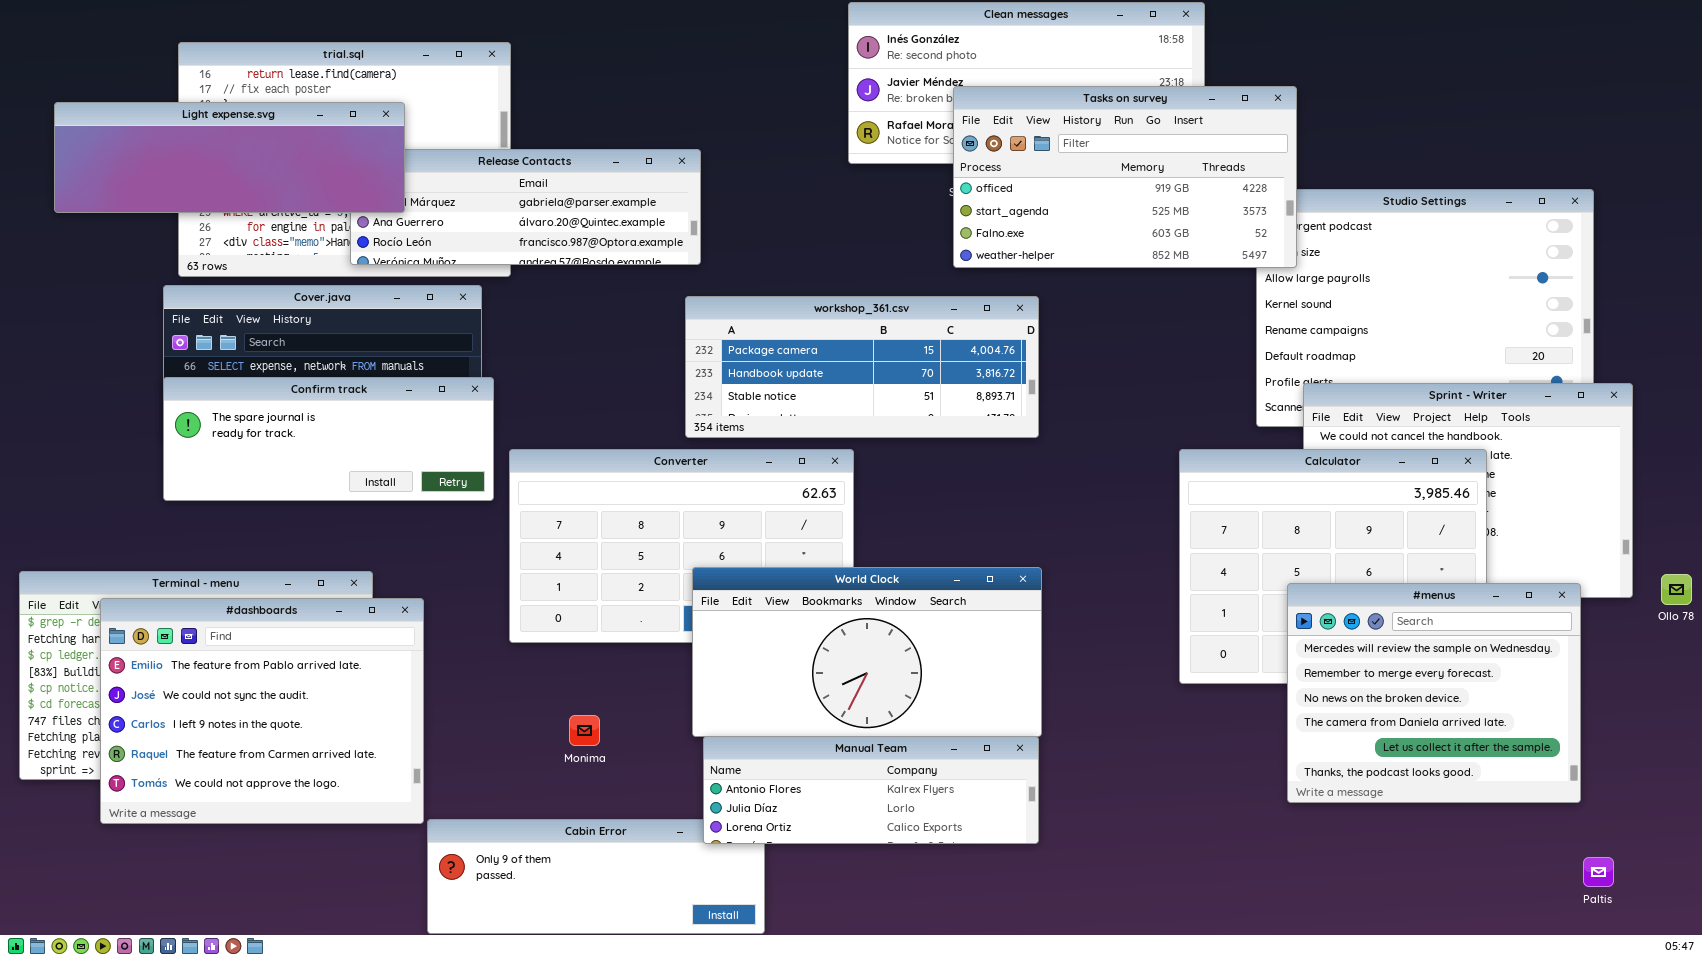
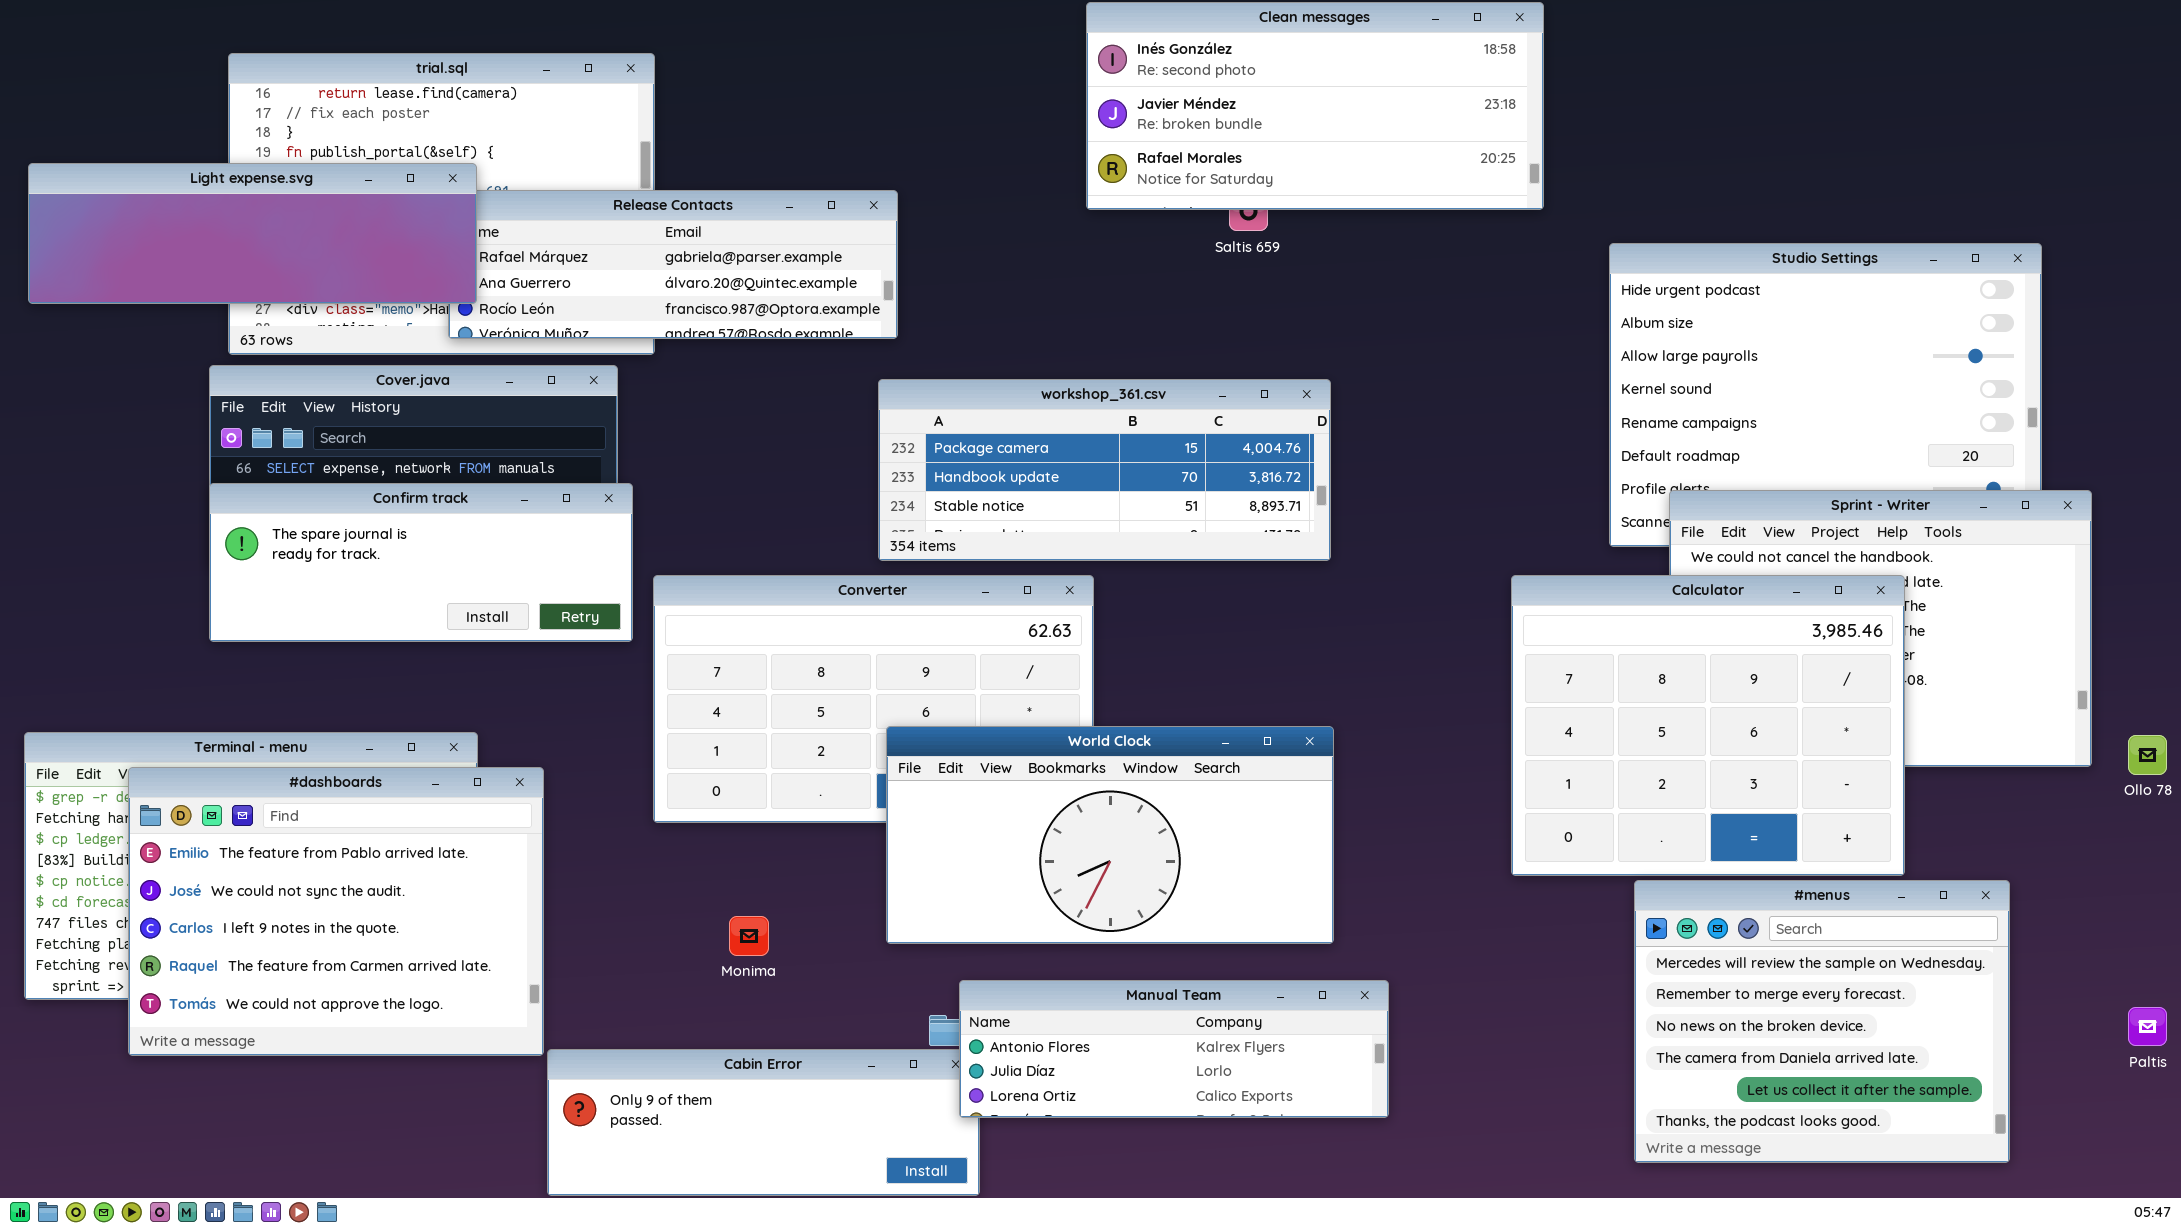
Tasks on survey: [953,86,1297,268] -> none, closed
Light expense.svg: [54,102,405,213] -> [28,163,477,304], moved
#menus: [1287,583,1581,803] -> [1634,880,2010,1163], moved
Manual Team: [703,736,1039,844] -> [959,980,1389,1118], moved
Paltis: [1583,857,1614,887] -> [2128,1007,2167,1046], moved

